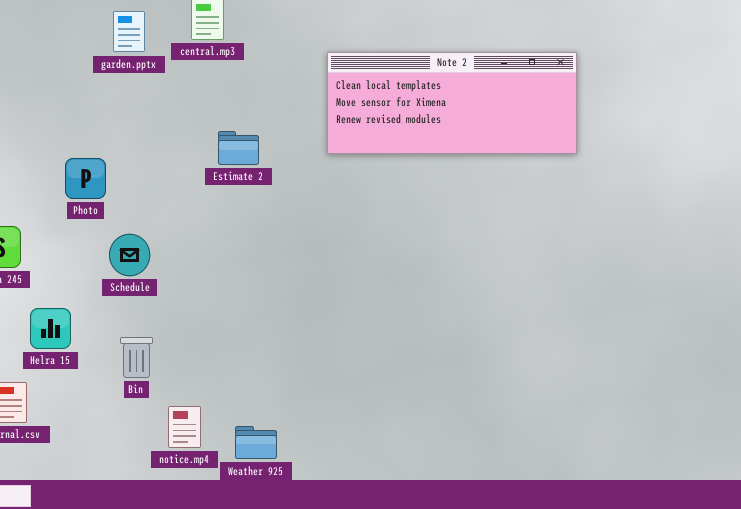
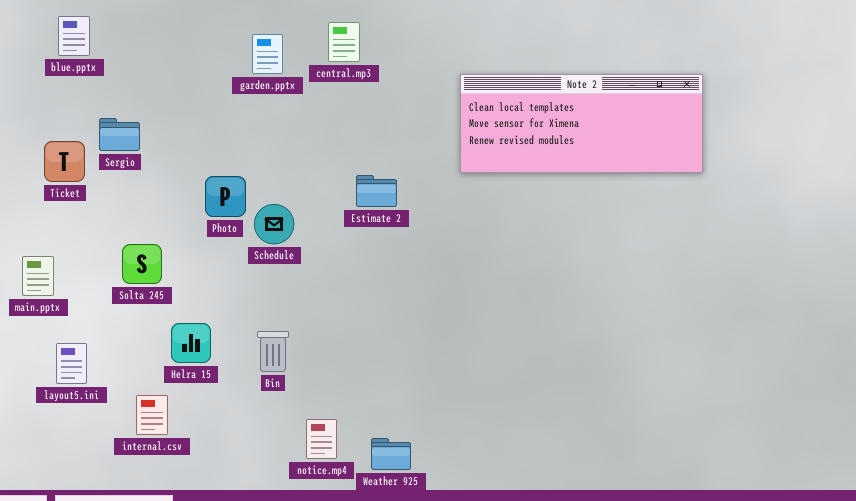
Estimate 2: [218,131,259,165] -> [356,175,397,207], moved
Schedule: [109,234,150,276] -> [254,204,294,244], moved
Bin: [120,337,153,378] -> [257,331,289,372], moved

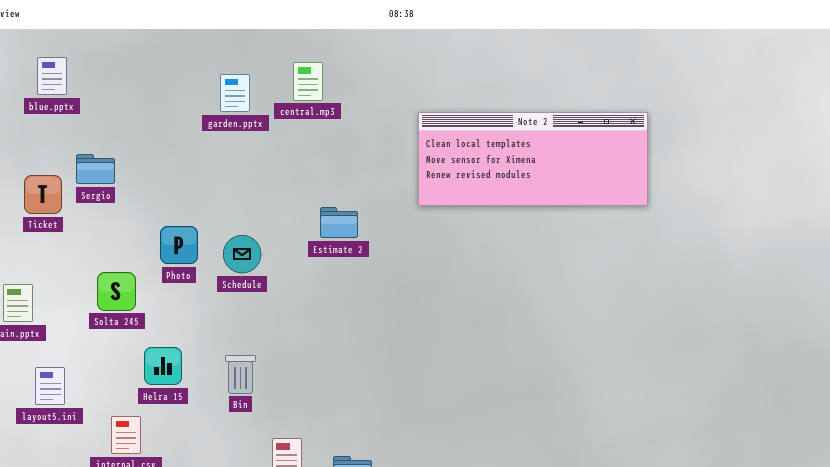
Photo: [205,176,246,217] -> [160,226,198,264], moved

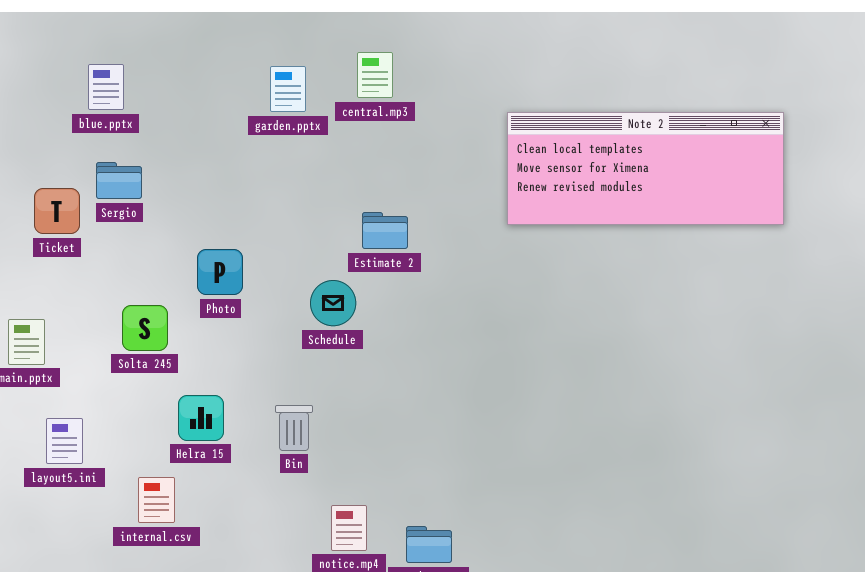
blue.pptx: [37,57,67,95] -> [88,64,124,110], moved
Estimate 2: [320,207,358,238] -> [362,212,408,249], moved
Schedule: [223,235,261,273] -> [310,280,356,326], moved

